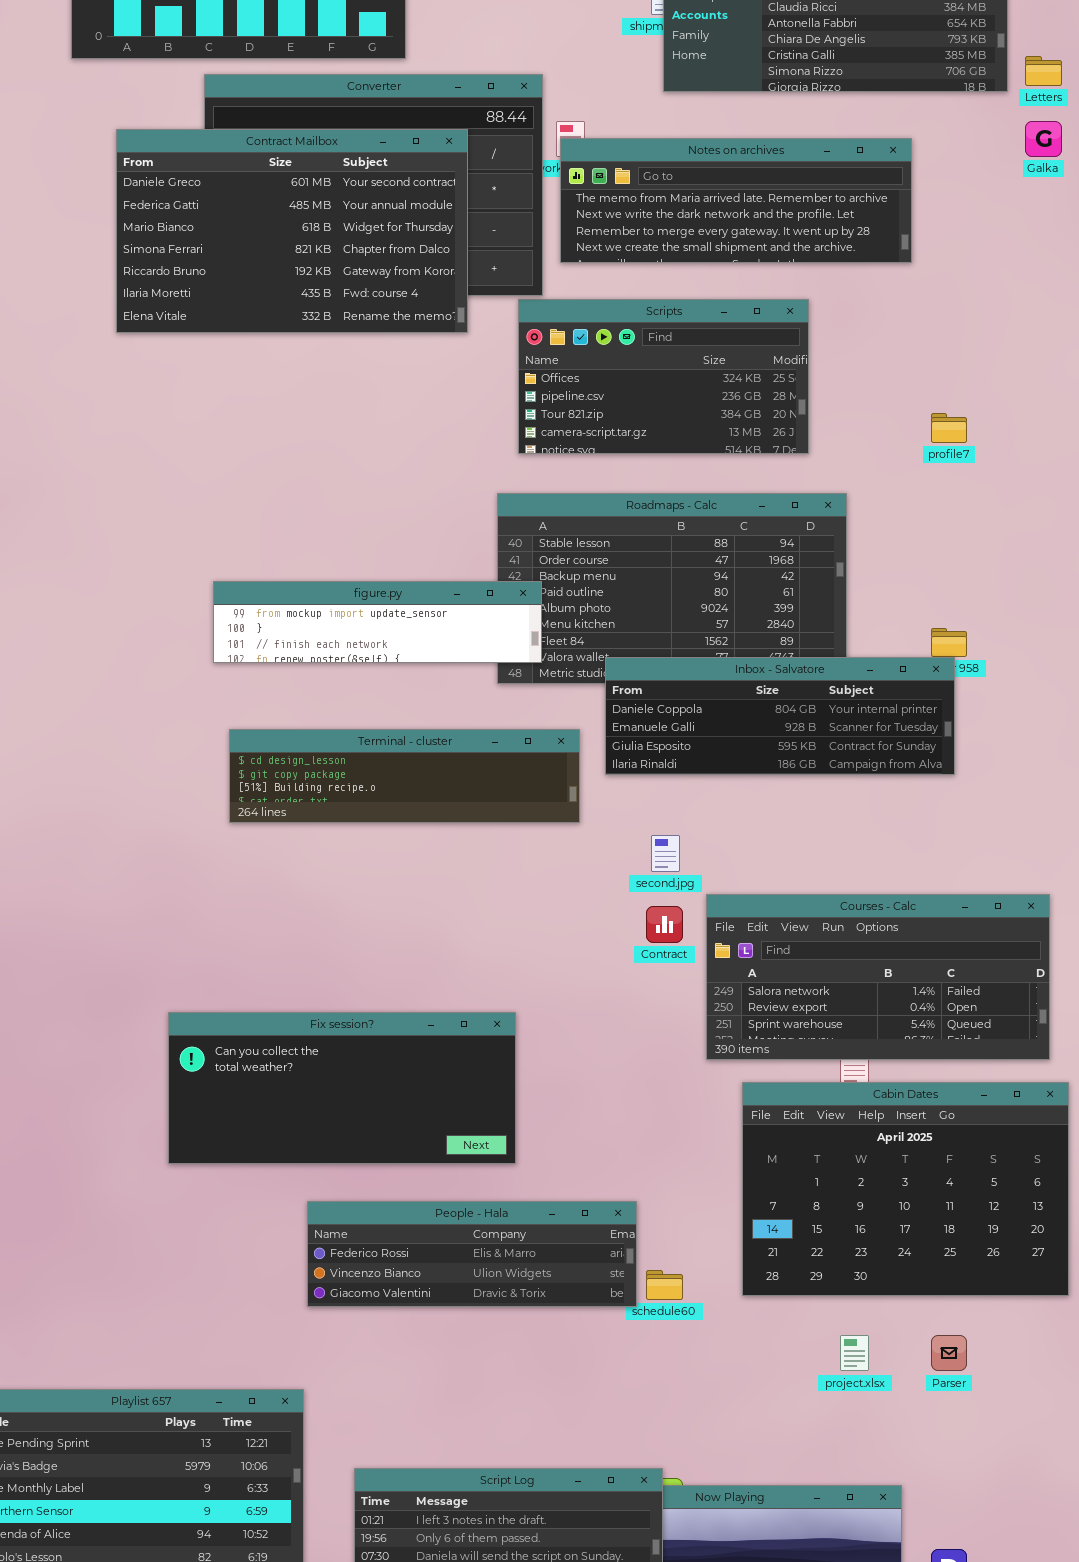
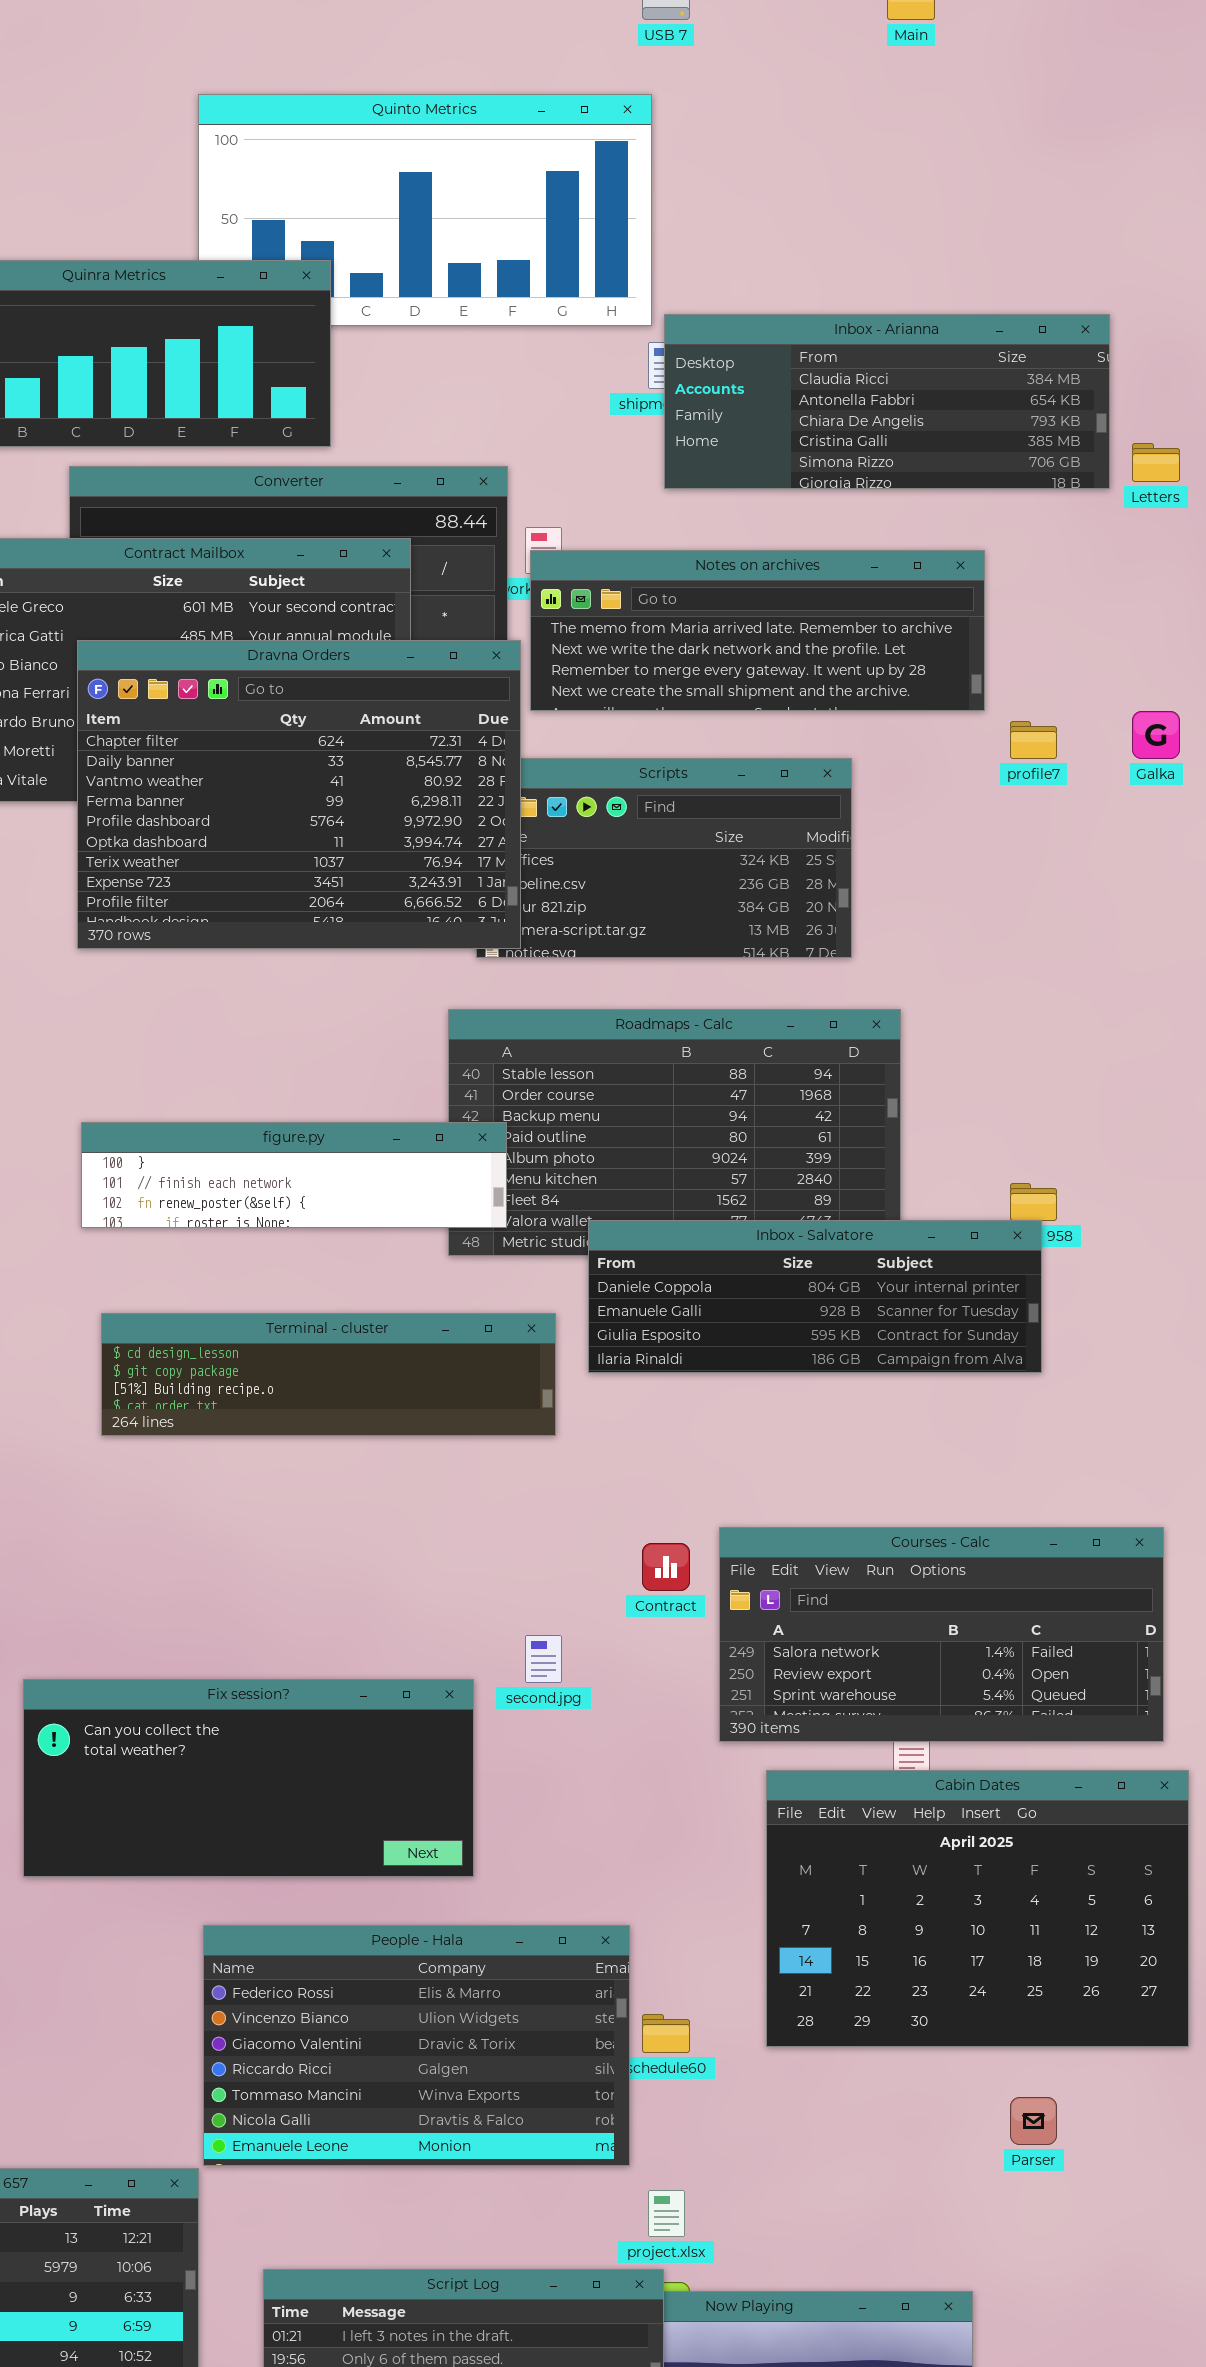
Galka: [1025,121,1062,157] -> [1132,711,1180,759], moved
Dravna Orders: none -> [77,640,521,949], opened
profile7: [931,413,967,443] -> [1010,721,1057,759], moved
figure.py: [213,581,542,663] -> [81,1122,507,1228], scrolled down 1 row
second.jpg: [651,835,680,872] -> [525,1635,562,1683], moved
People - Hala: [307,1201,637,1307] -> [203,1925,630,2166], resized
project.xlsx: [840,1335,869,1371] -> [648,2190,685,2237], moved

